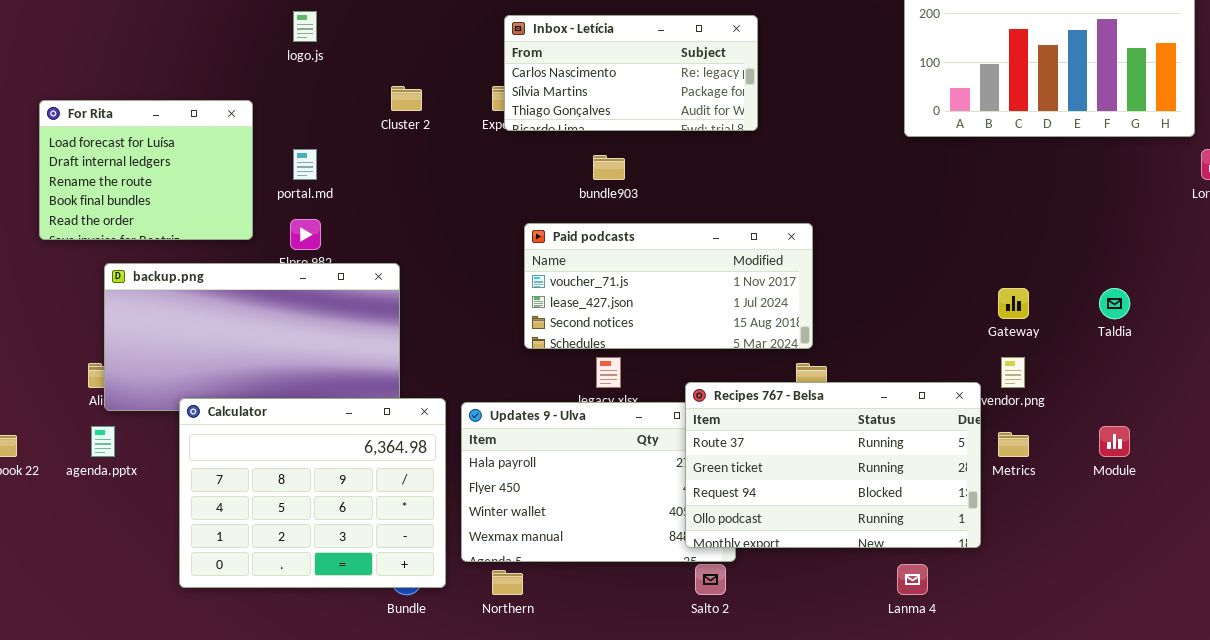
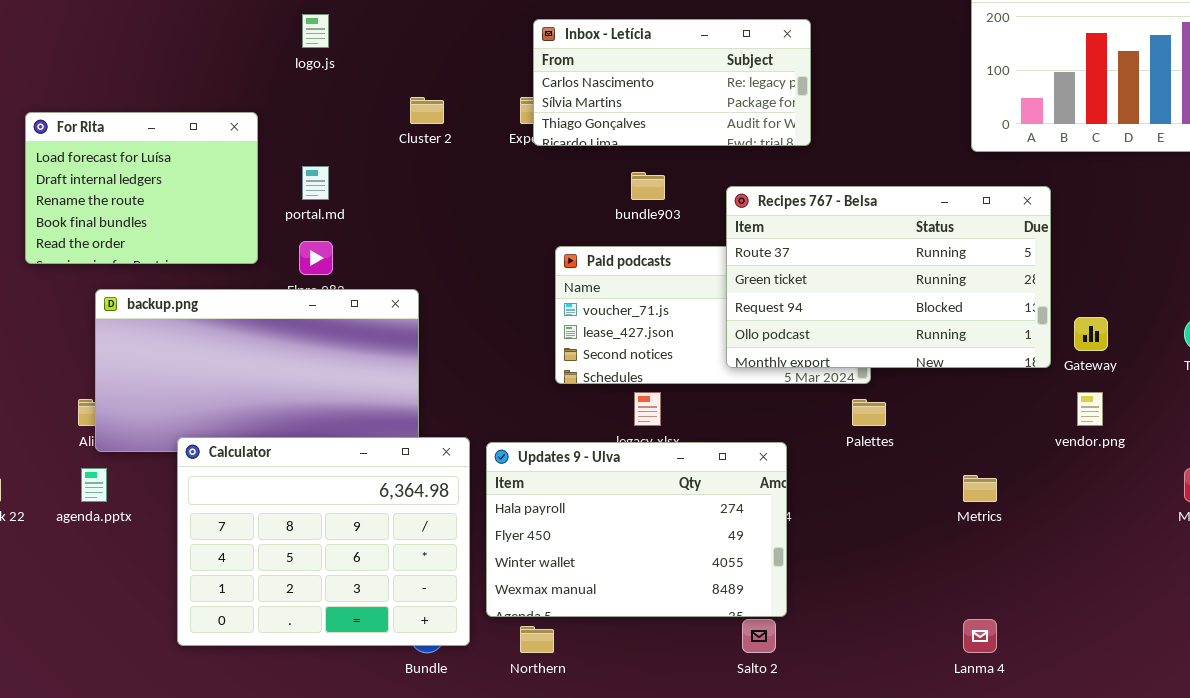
Recipes 767 - Belsa: [685,382,981,548] -> [726,186,1051,368], moved
Metrics: [998,432,1029,457] -> [963,475,997,502], moved

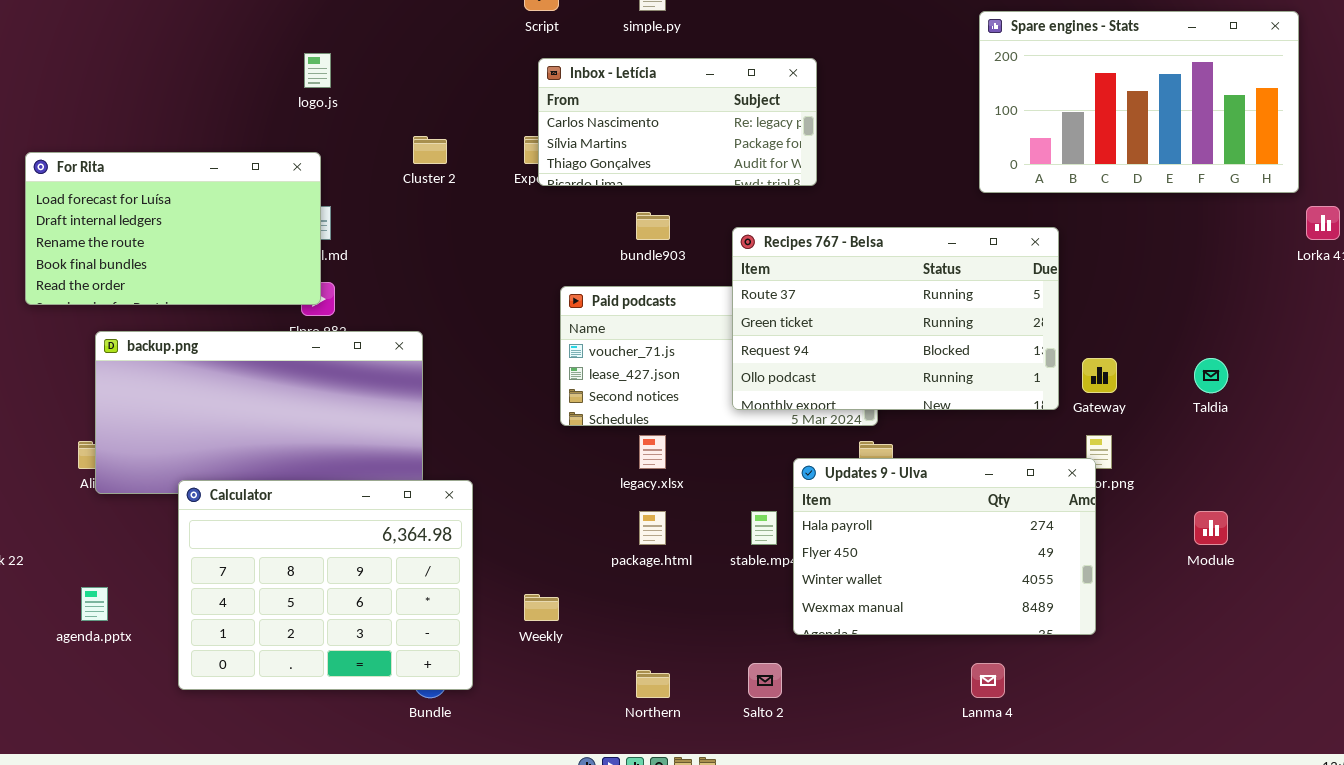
For Rita: [25,112,258,264] -> [25,152,321,305], resized
Updates 9 - Ulva: [486,442,787,617] -> [793,458,1096,635], moved
agenda.pptx: [81,468,107,502] -> [81,587,108,621], moved
Northern: [520,626,554,653] -> [636,670,670,698], moved

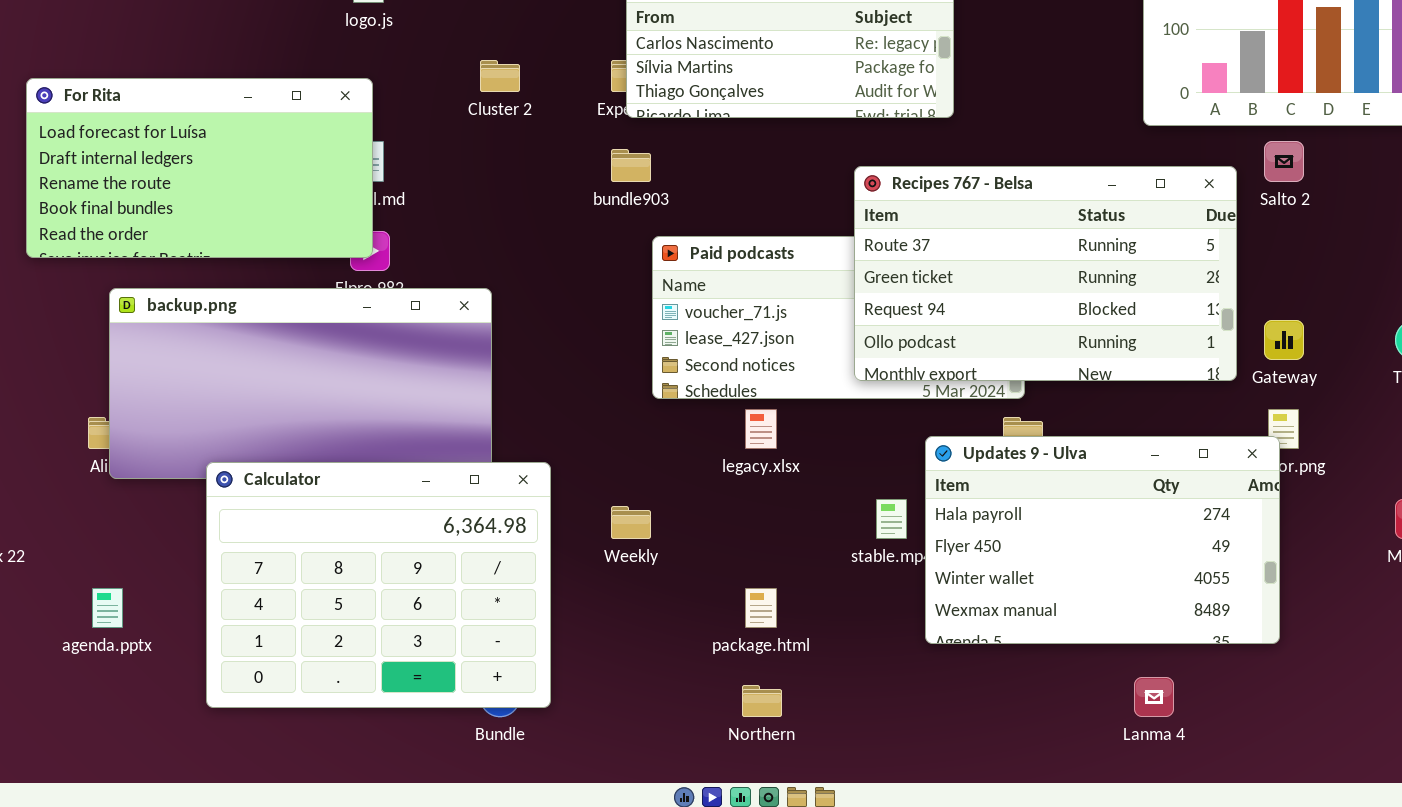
bundle903: [636,212,670,240] -> [611,149,651,182], moved
package.html: [639,511,666,545] -> [745,588,777,628], moved
Weekly: [524,594,559,621] -> [611,506,651,539], moved
Salto 2: [748,663,782,698] -> [1264,141,1304,182], moved

